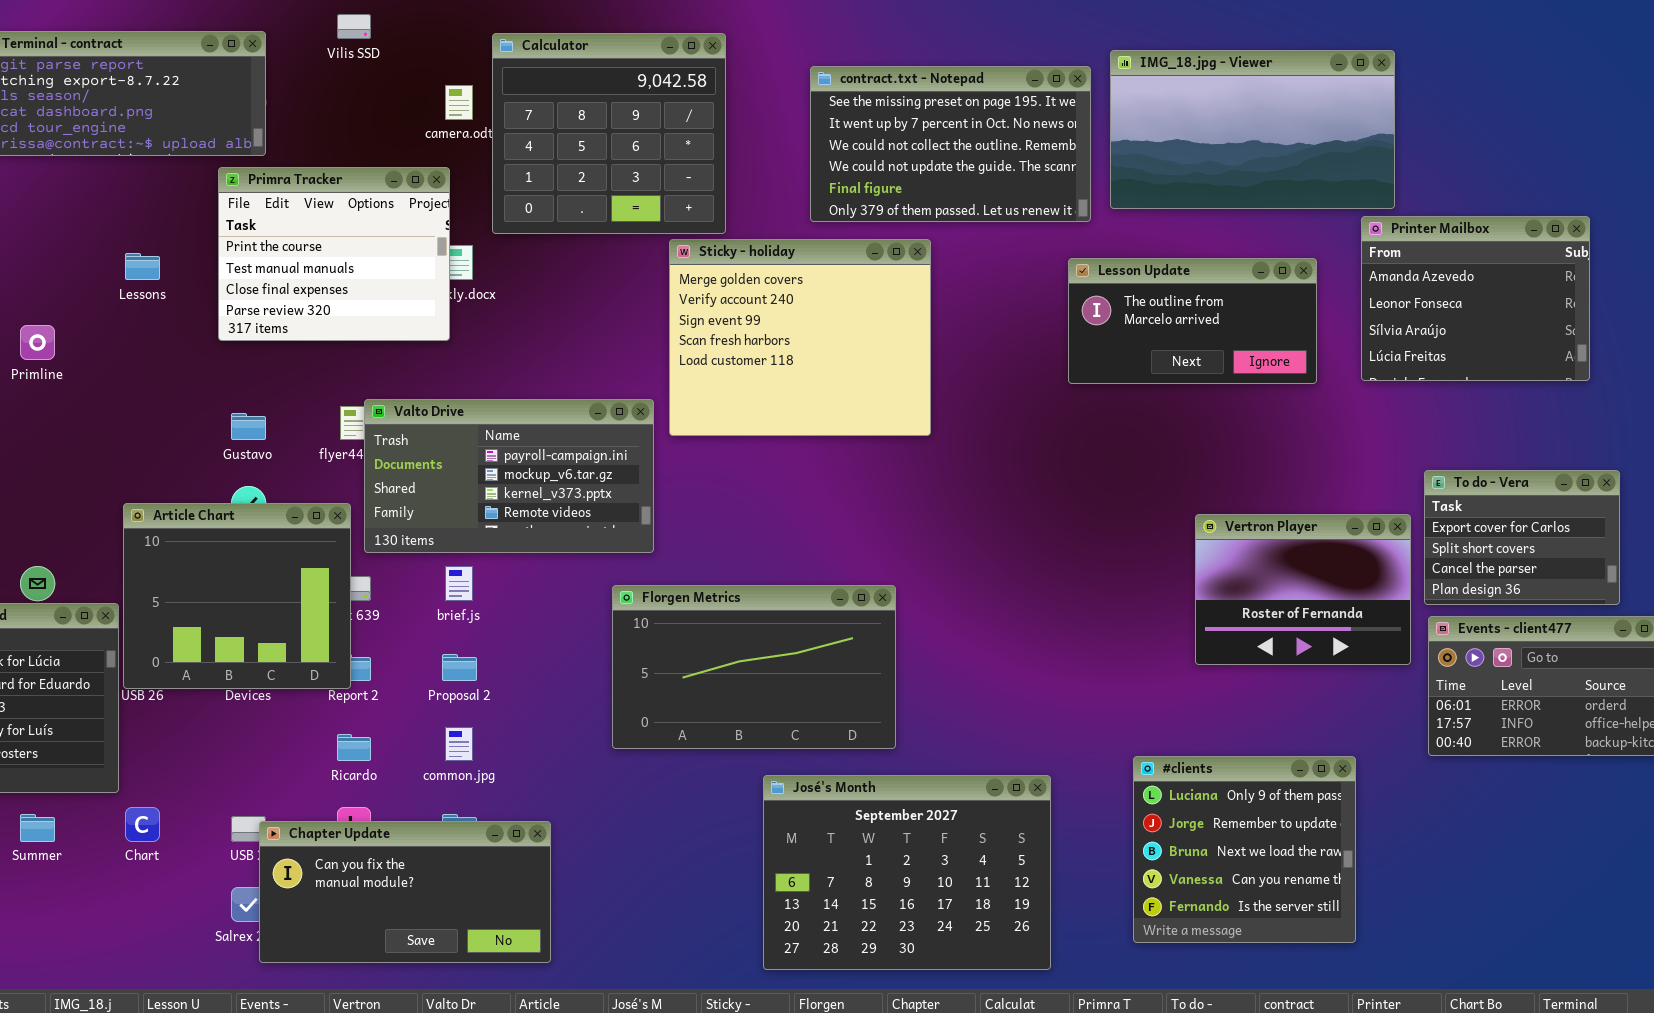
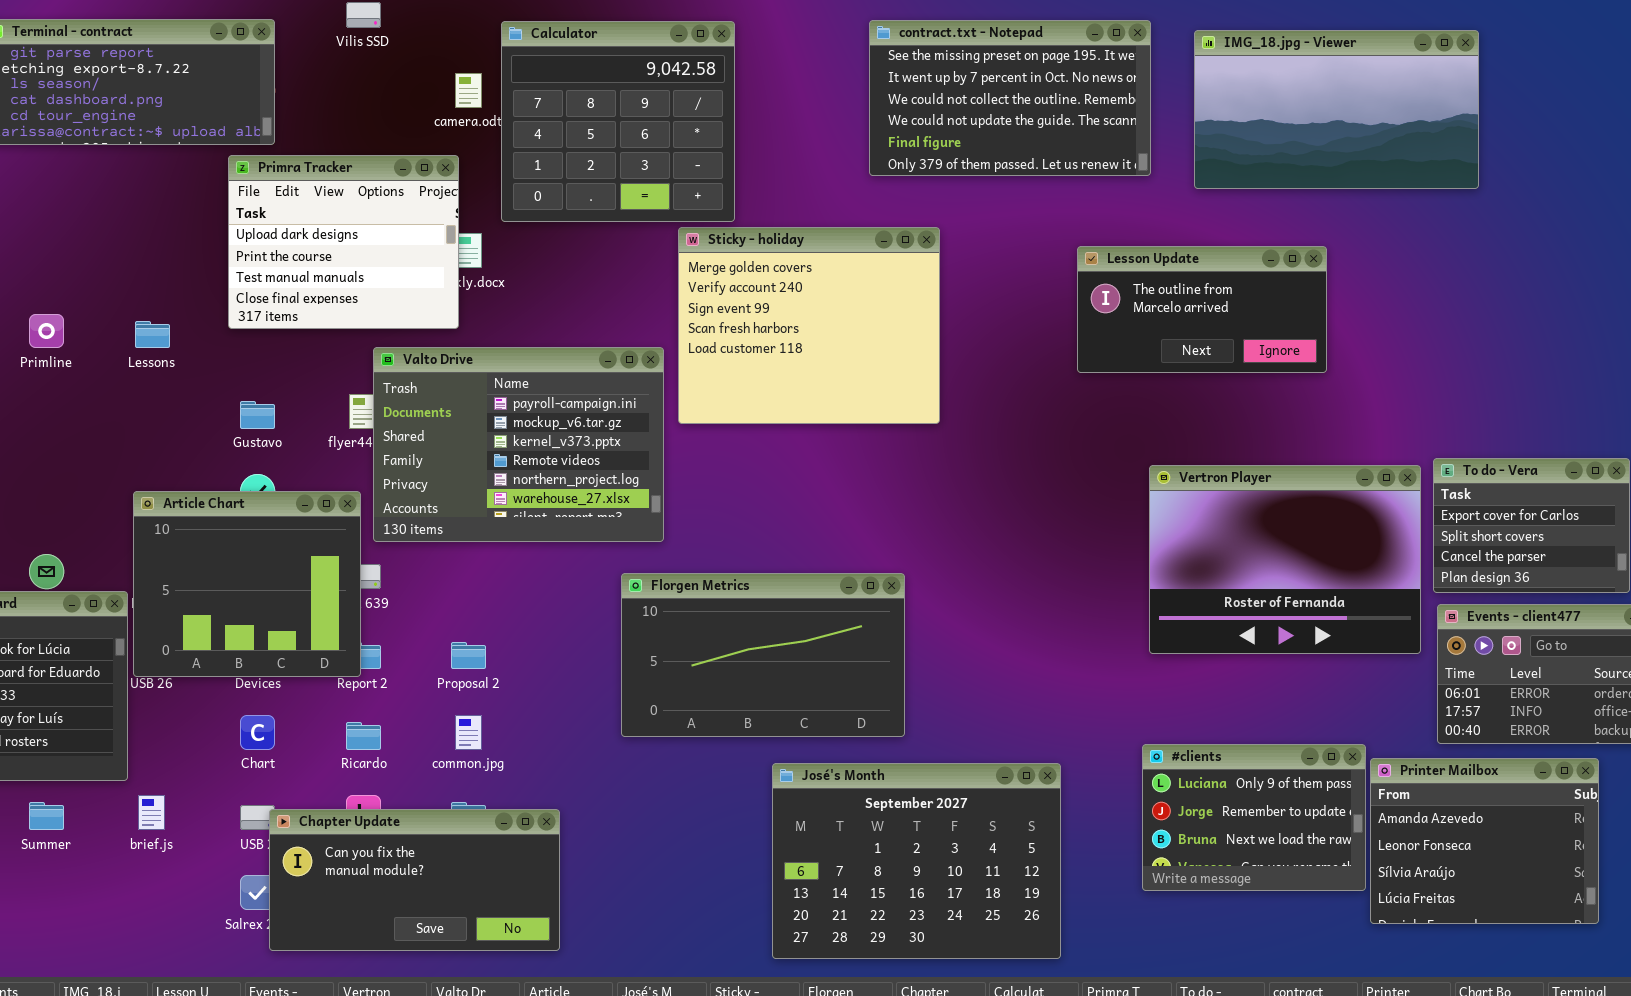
IMG_18.jpg - Viewer: [1110,50,1395,209] -> [1194,30,1479,189], moved
contract.txt - Notepad: [810,66,1091,222] -> [869,20,1151,176], moved
Primra Tracker: [218,167,450,341] -> [228,155,459,329], scrolled up 1 row
Printer Mailbox: [1361,216,1590,381] -> [1370,758,1599,924], moved
Lessons: [125,253,160,280] -> [135,321,170,348], moved
Valto Drive: [364,399,654,553] -> [373,347,664,542], resized
Vertron Player: [1195,514,1411,665] -> [1149,465,1421,654], resized
brief.js: [445,566,473,601] -> [138,795,165,830], moved
#clients: [1133,756,1356,943] -> [1142,744,1366,891], resized
Chart: [125,807,160,842] -> [240,715,275,750], moved

